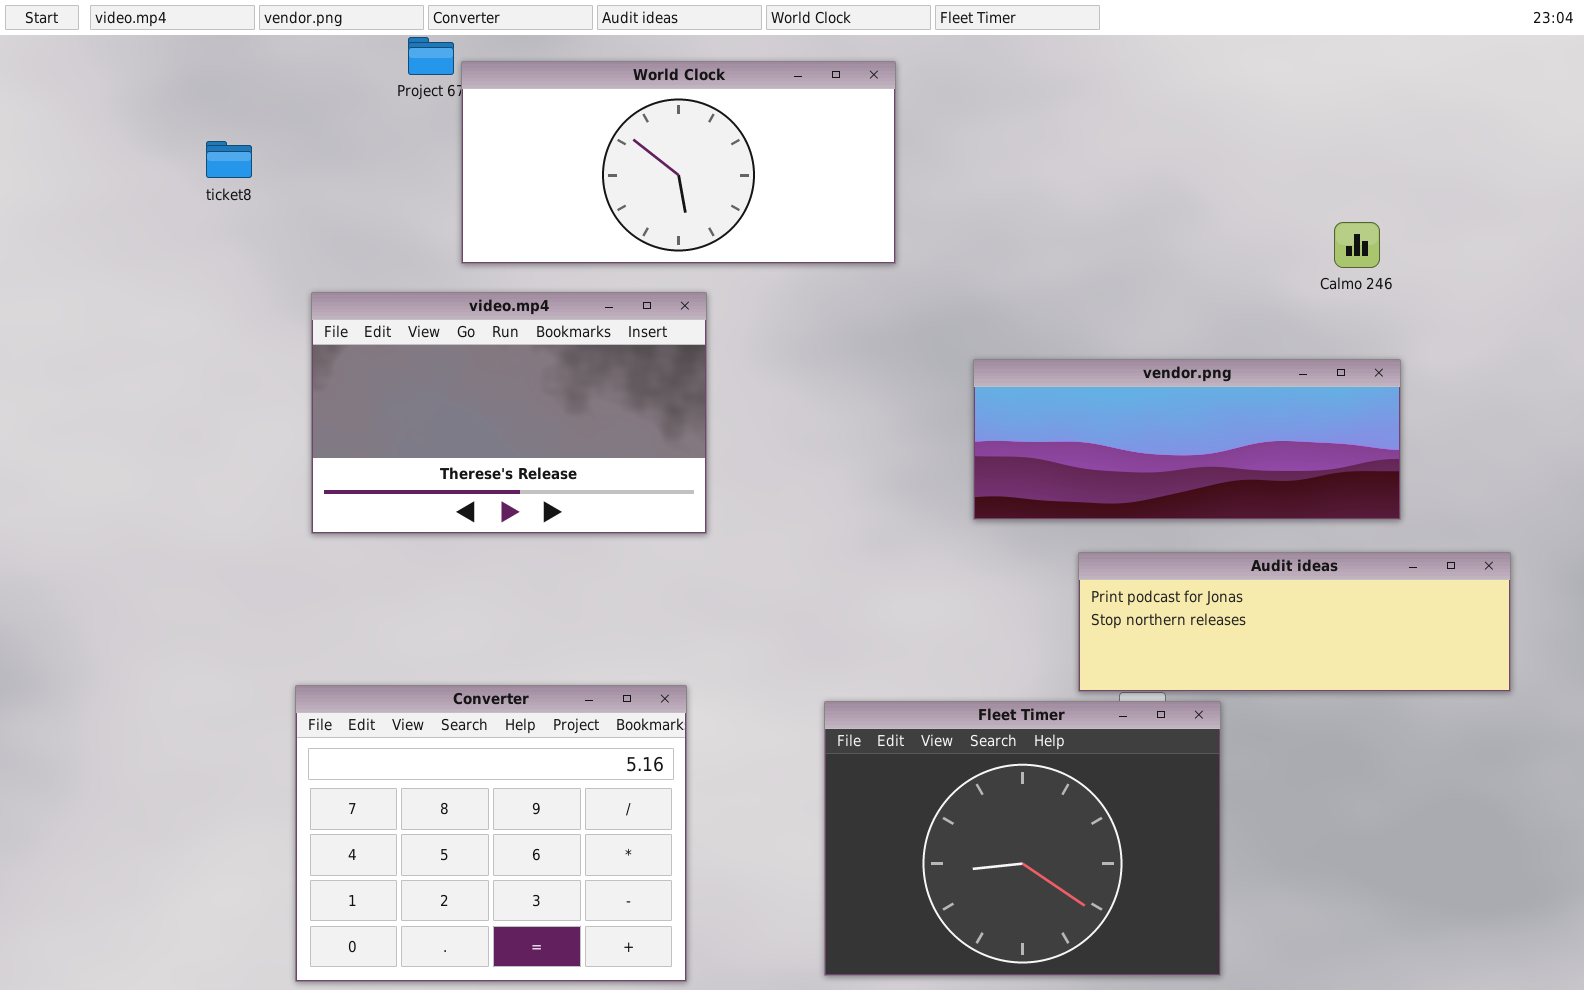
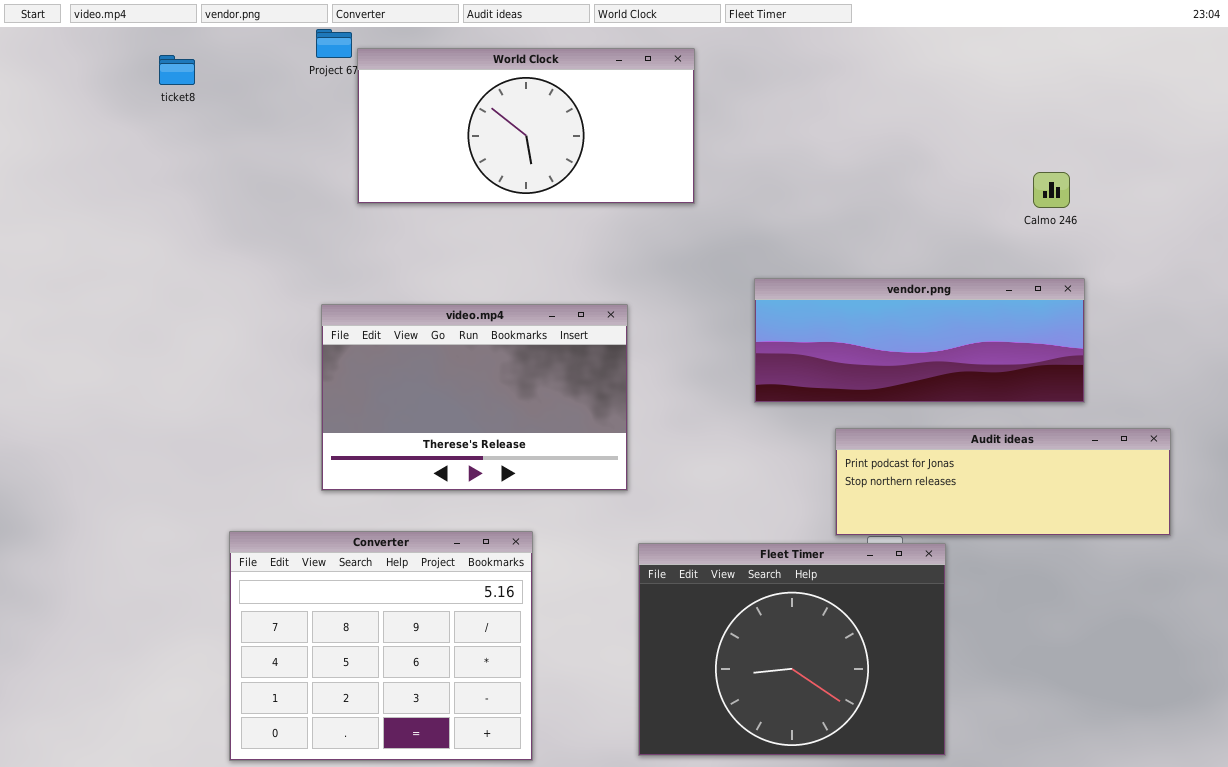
ticket8: [206,141,252,178] -> [159,55,195,85], moved
video.mp4: [311,292,707,534] -> [321,304,628,491], moved

